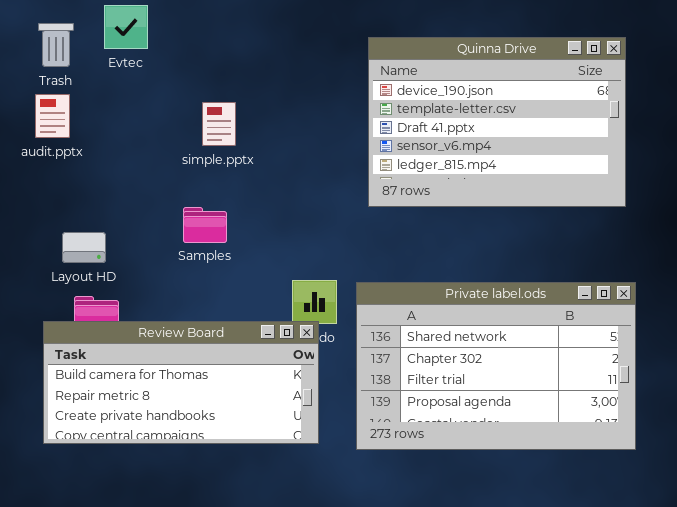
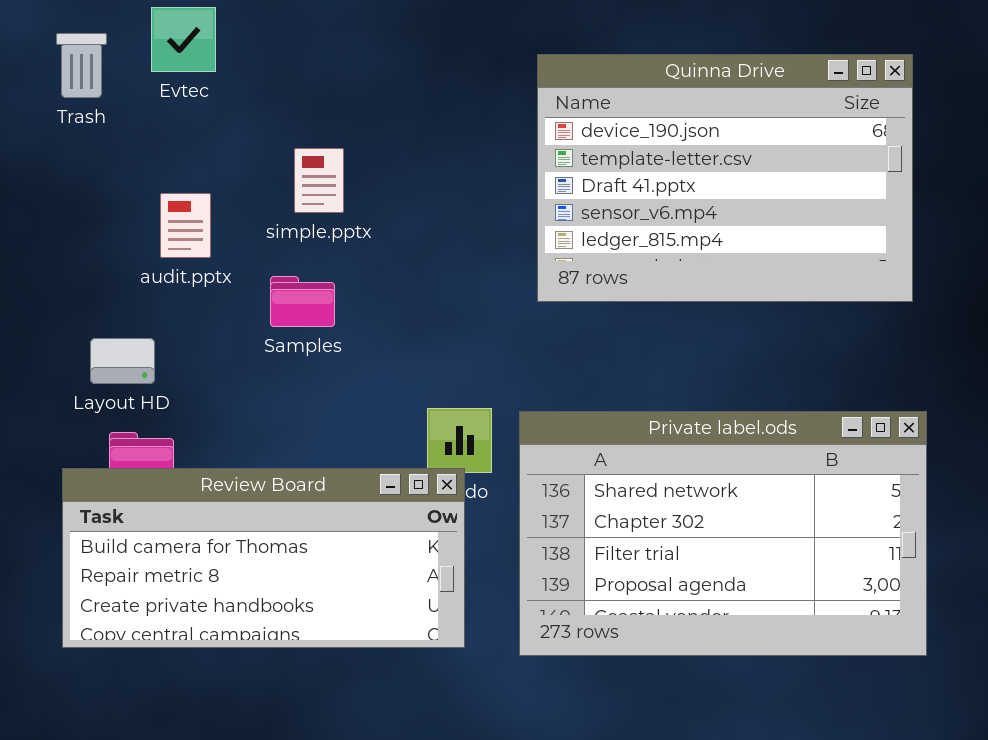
audit.pptx: [35,94,70,138] -> [160,193,211,258], moved
Samples: [183,207,227,243] -> [270,276,335,327], moved

